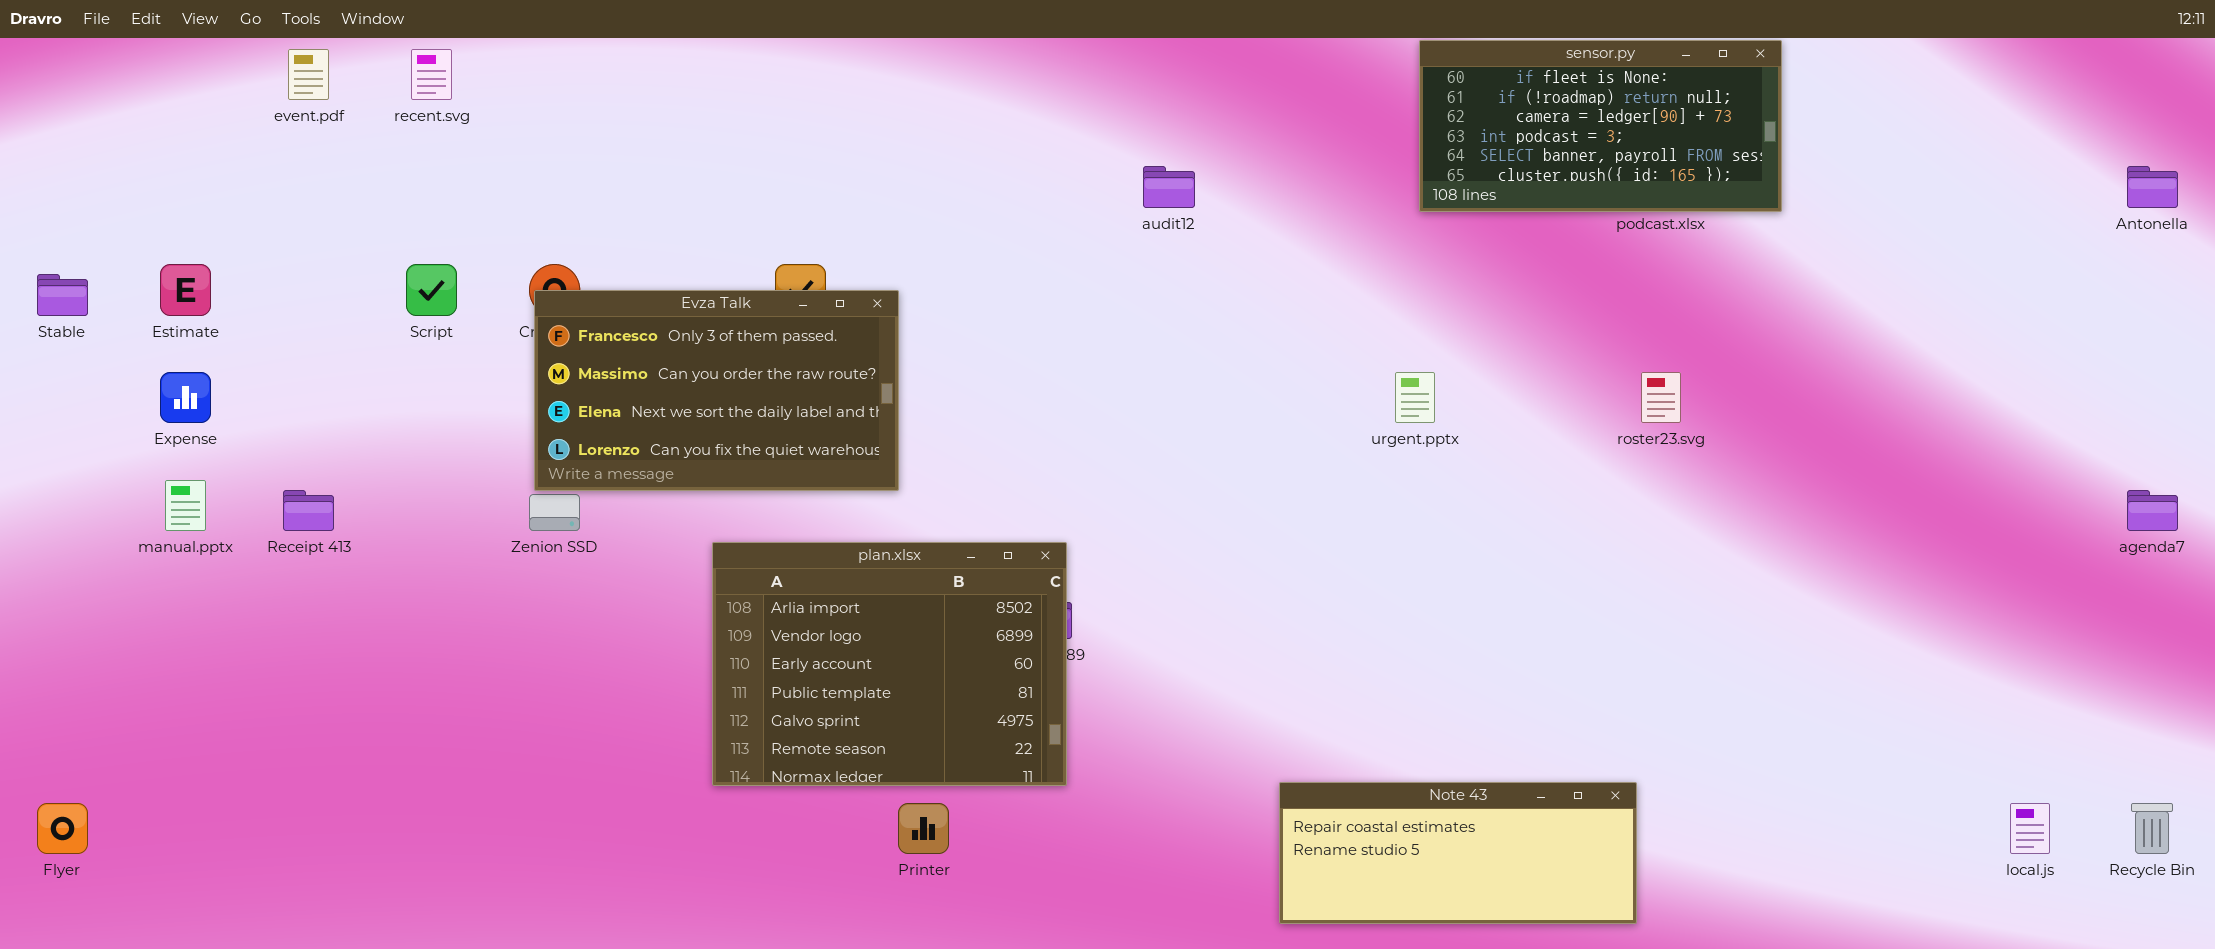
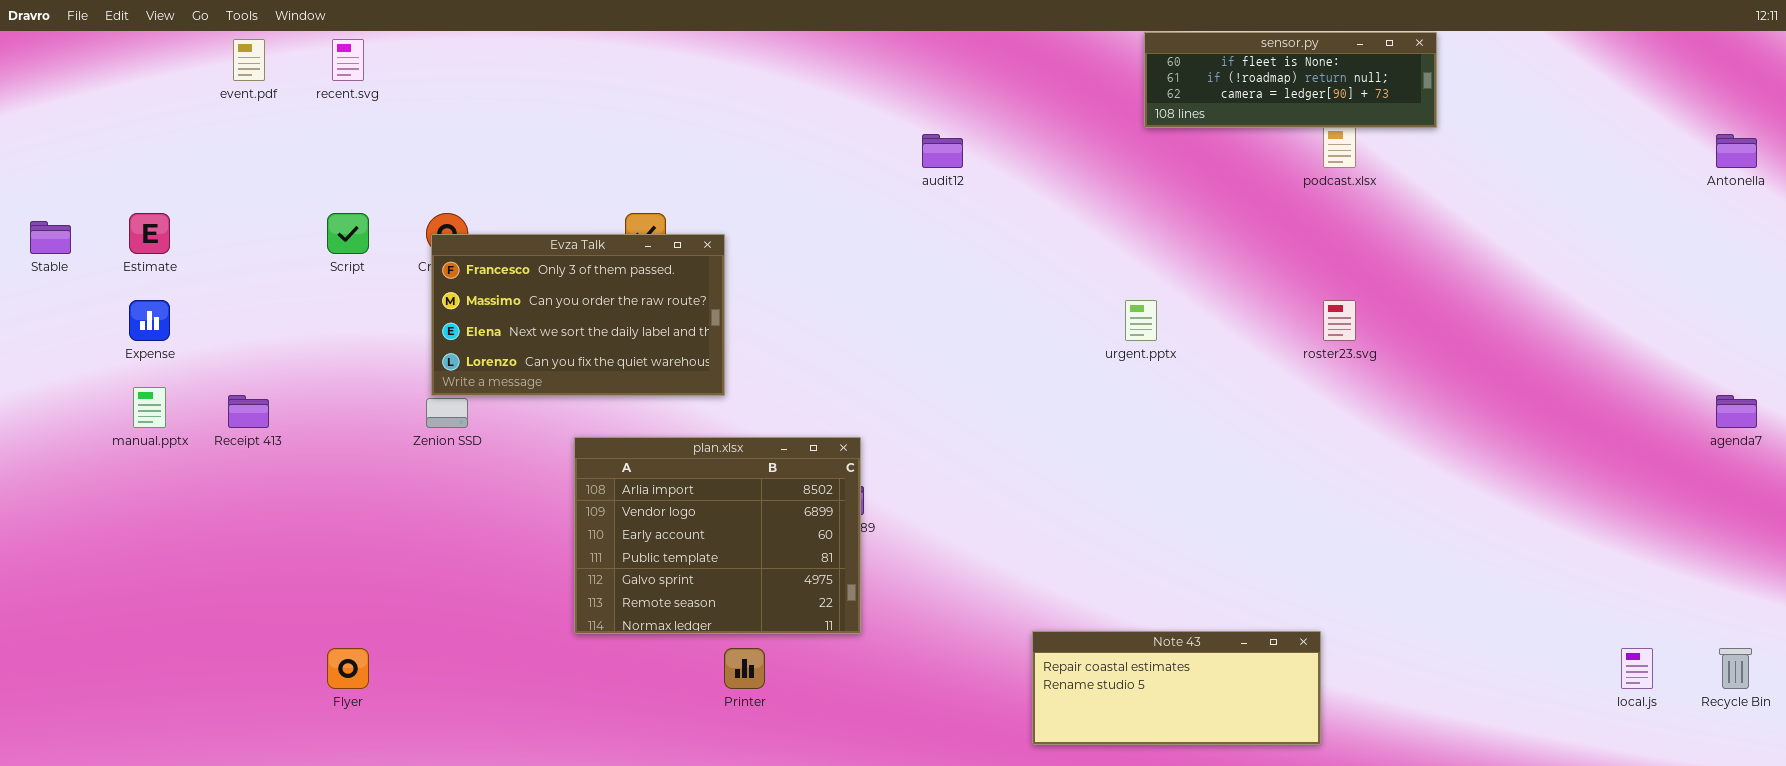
sensor.py: [1419,40,1782,212] -> [1144,32,1437,128], resized
Flyer: [37,803,88,854] -> [327,648,369,689], moved

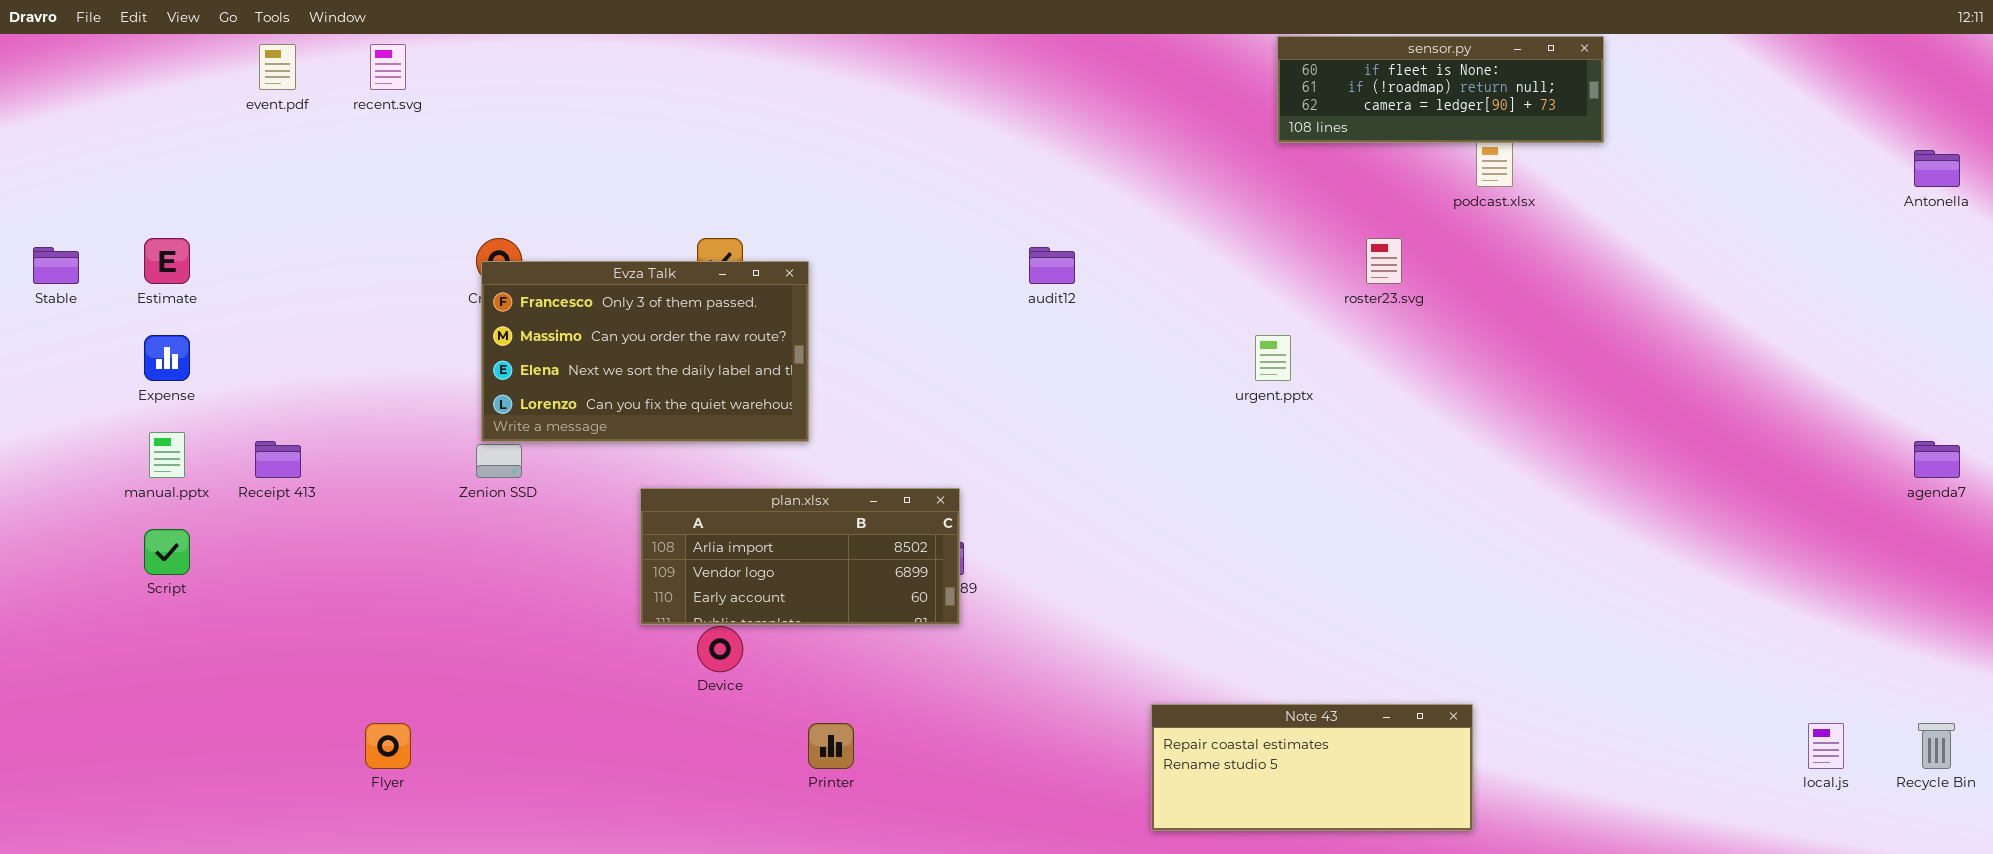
audit12: [922,134,963,168] -> [1029,247,1075,284], moved
Script: [327,213,369,254] -> [144,529,190,575], moved
roster23.svg: [1323,300,1356,341] -> [1366,238,1402,284], moved
plan.xlsx: [574,437,861,634] -> [640,488,960,625], resized

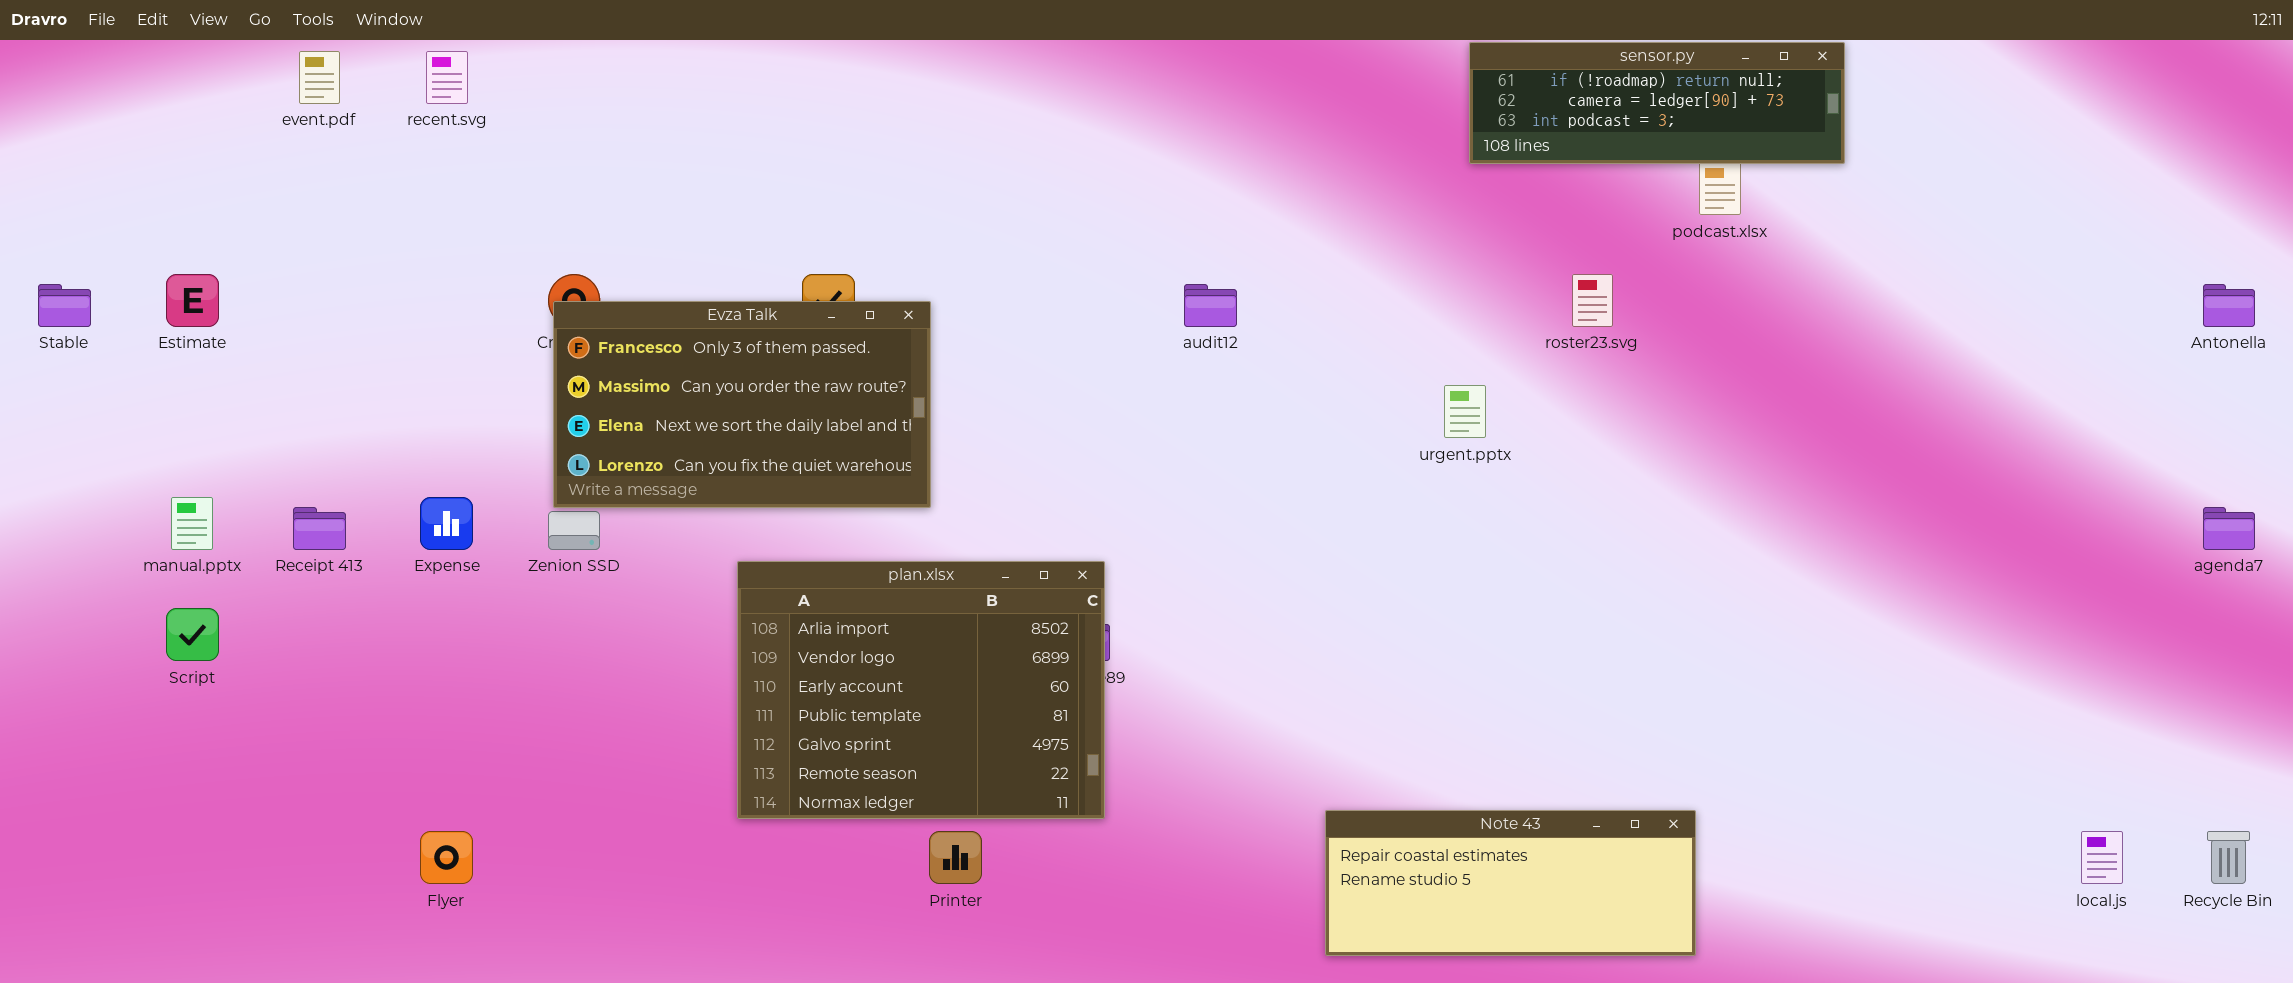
sensor.py: [1277,36,1604,143] -> [1469,42,1845,164], scrolled down 1 row
Antonella: [1914,150,1960,187] -> [2203,284,2255,327], moved
Expense: [144,335,190,381] -> [420,497,473,550], moved
plan.xlsx: [640,488,960,625] -> [737,561,1105,819], resized

